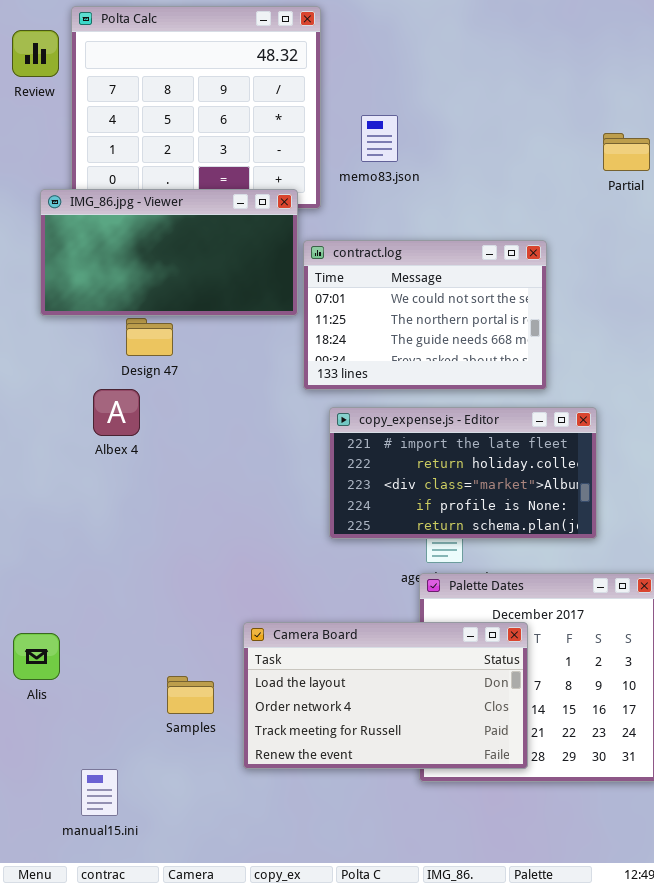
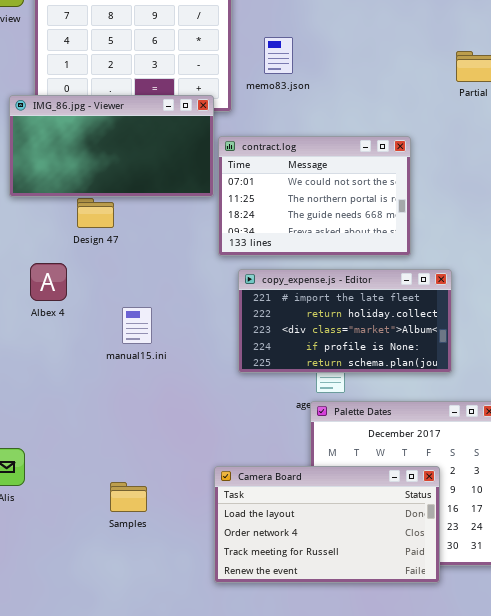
Albex 4: [93,389,140,436] -> [30,263,67,301], moved
Camera Board: [243,622,528,769] -> [214,466,440,583], moved
manual15.ini: [81,769,118,816] -> [122,307,152,344], moved

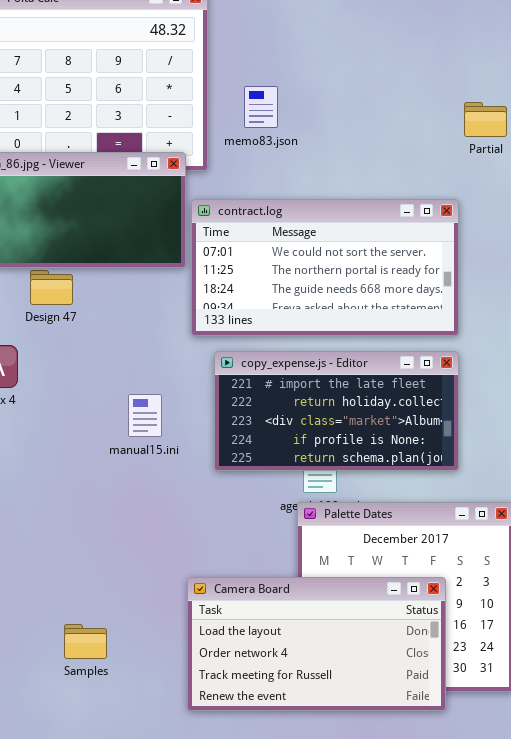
contract.log: [218,136,411,256] -> [191,199,459,336], resized
manual15.ini: [122,307,152,344] -> [128,394,162,437], moved
Samples: [110,482,147,512] -> [64,624,107,659], moved

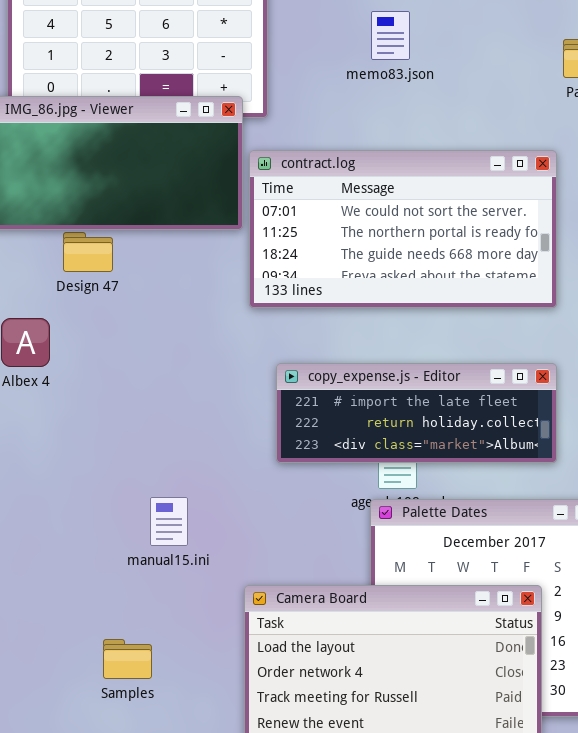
memo83.json: [244,86,278,128] -> [371,11,410,60], moved
copy_expense.js - Editor: [214,351,459,471] -> [276,363,557,463], resized
manual15.ini: [128,394,162,437] -> [150,497,188,546], moved

